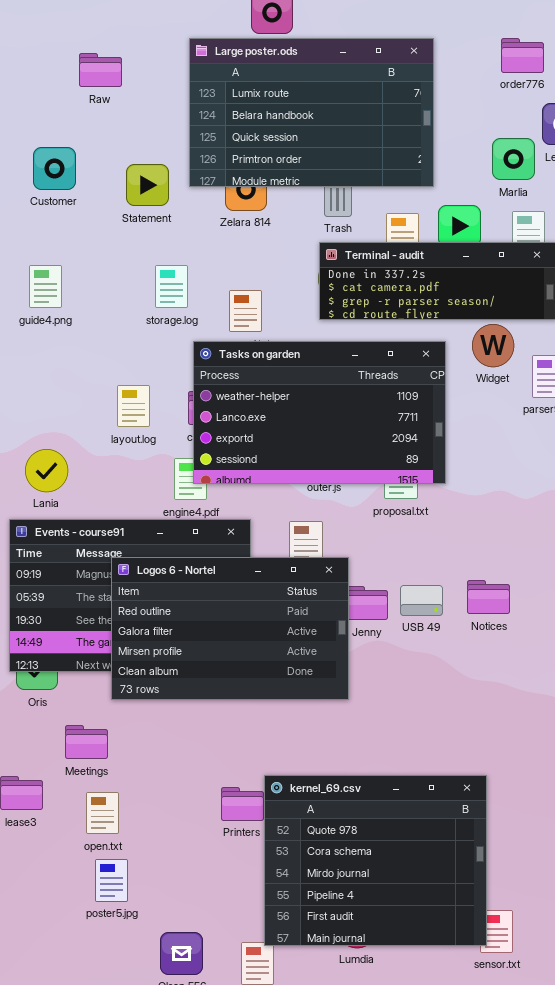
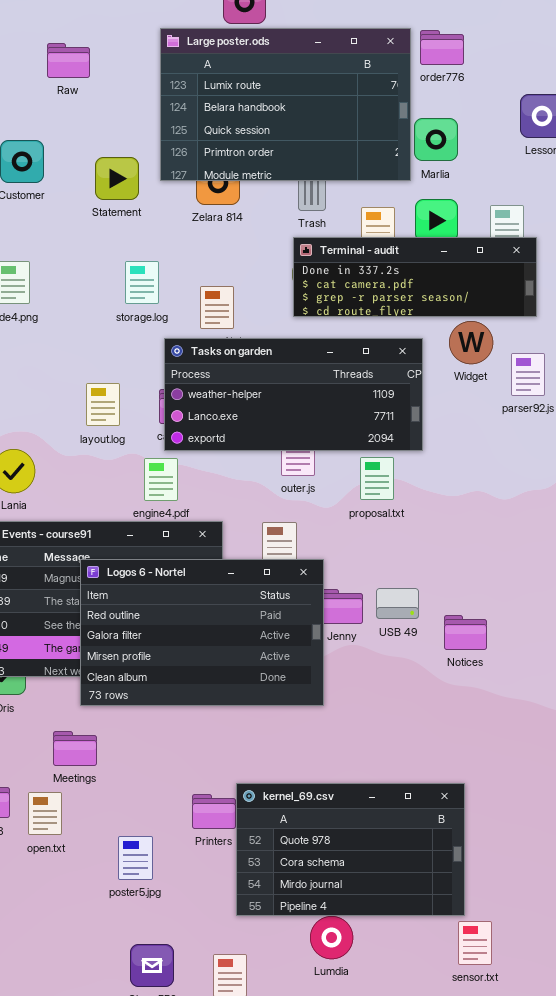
order776: [501,38,544,73] -> [420,30,464,65], moved
Marlia: [492,138,535,180] -> [414,118,458,161], moved
Tasks on garden: [193,341,446,484] -> [164,338,423,451], resized
Notices: [467,580,510,614] -> [444,615,487,650], moved
Meetings: [65,725,108,759] -> [53,731,97,766], moved
kernel_69.csv: [264,775,487,946] -> [236,783,465,916], resized
open.txt: [86,792,119,834] -> [28,792,62,835], moved
poster5.jpg: [95,859,128,902] -> [118,836,153,880], moved

